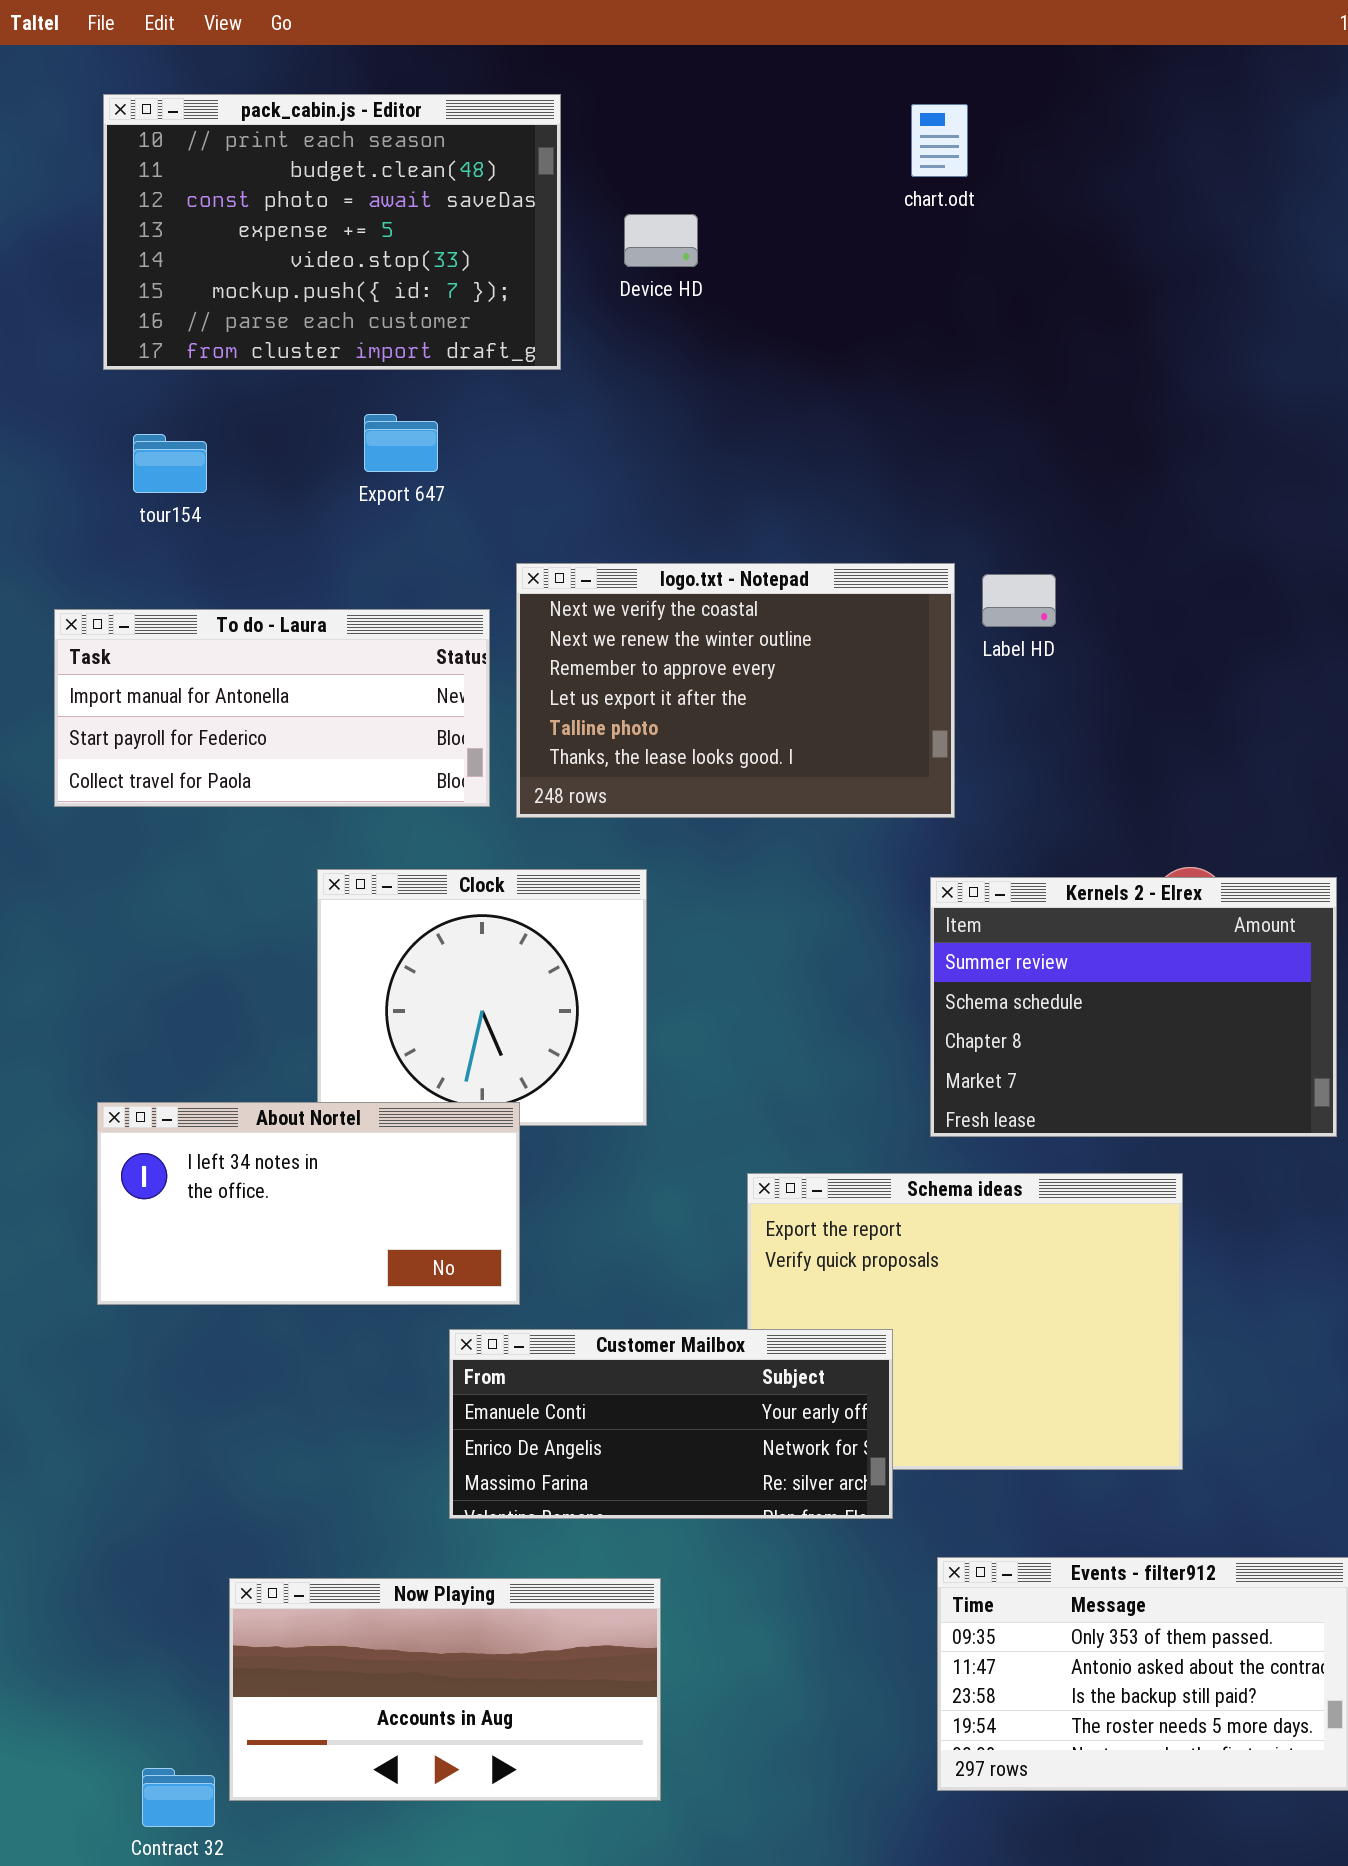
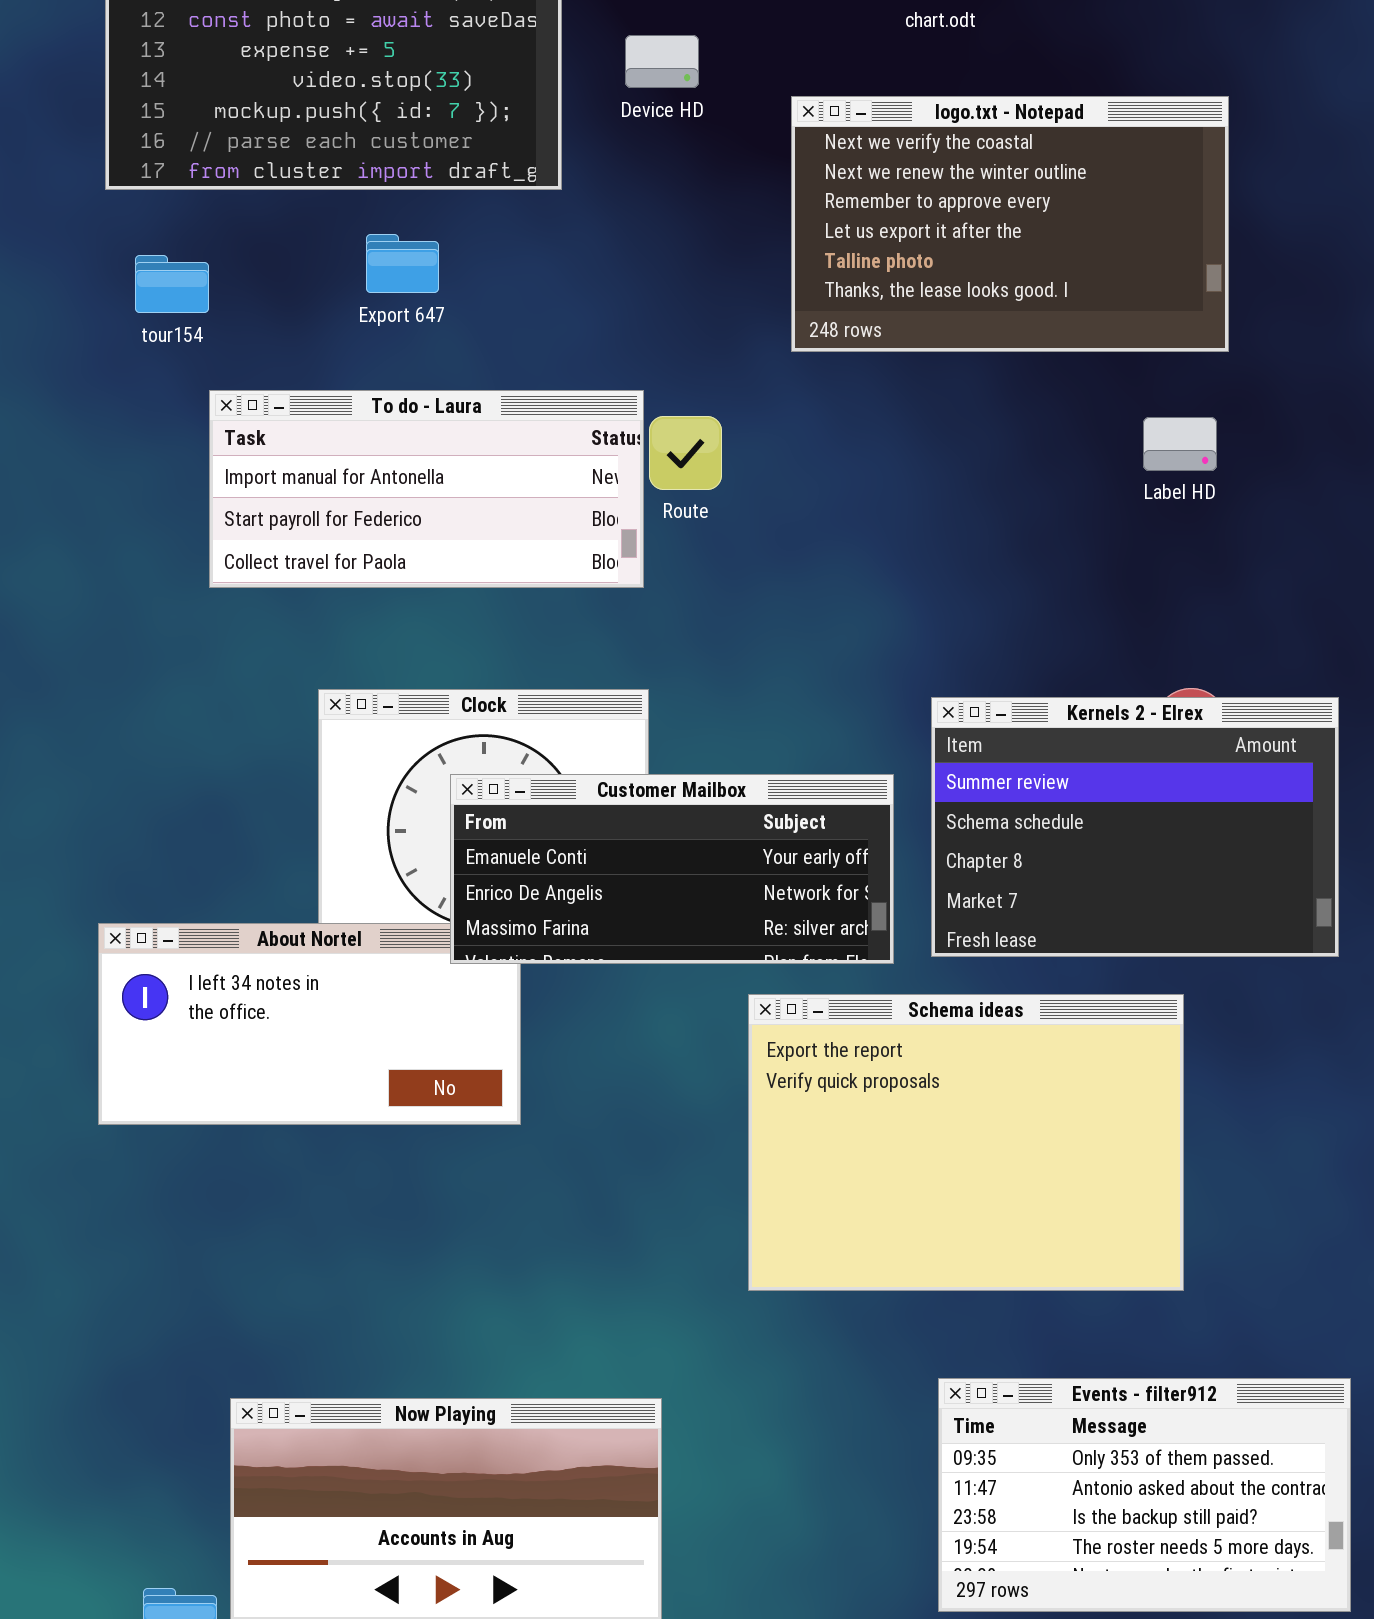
logo.txt - Notepad: [516,563,955,818] -> [791,96,1229,352], moved
Label HD: [982,574,1056,627] -> [1143,417,1217,471], moved
To do - Laura: [54,609,490,807] -> [209,390,644,588], moved
Customer Mailbox: [449,1329,893,1519] -> [450,774,894,964], moved

